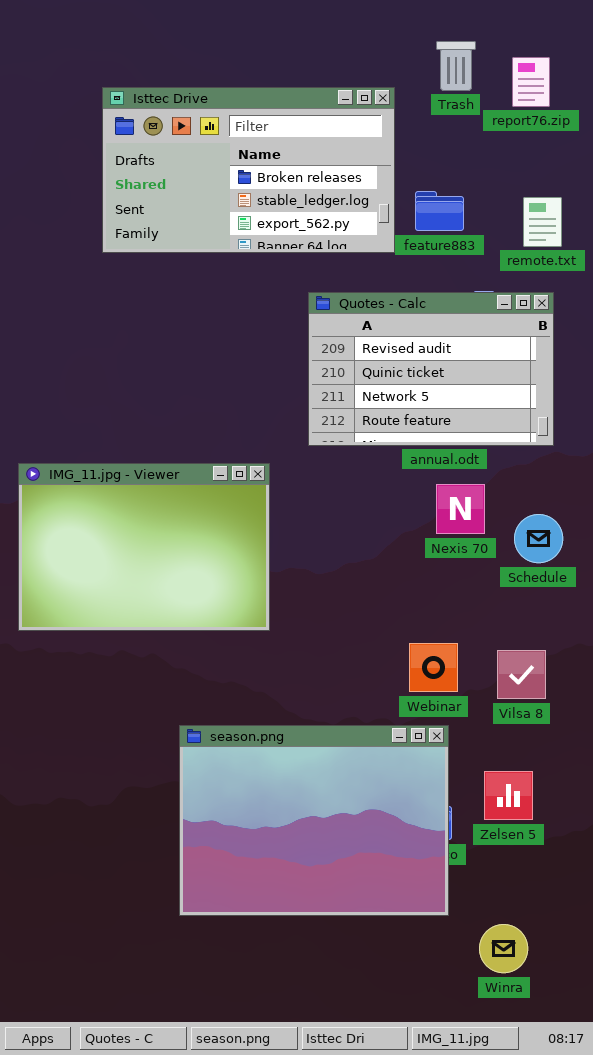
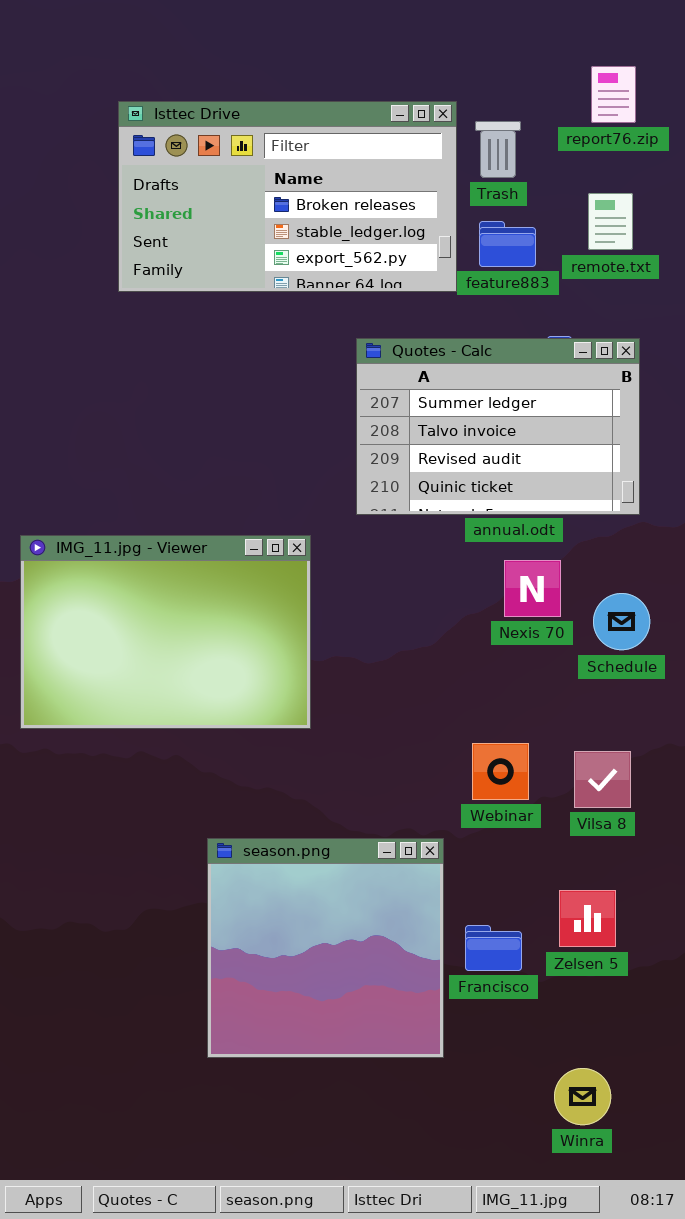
Trash: [436,41,476,91] -> [475,121,521,178], moved
remote.txt: [523,197,562,247] -> [588,193,633,250], moved
Quotes - Calc: [308,292,554,446] -> [356,338,640,515], scrolled up 2 rows
season.png: [179,725,449,916] -> [207,838,444,1058], resized

